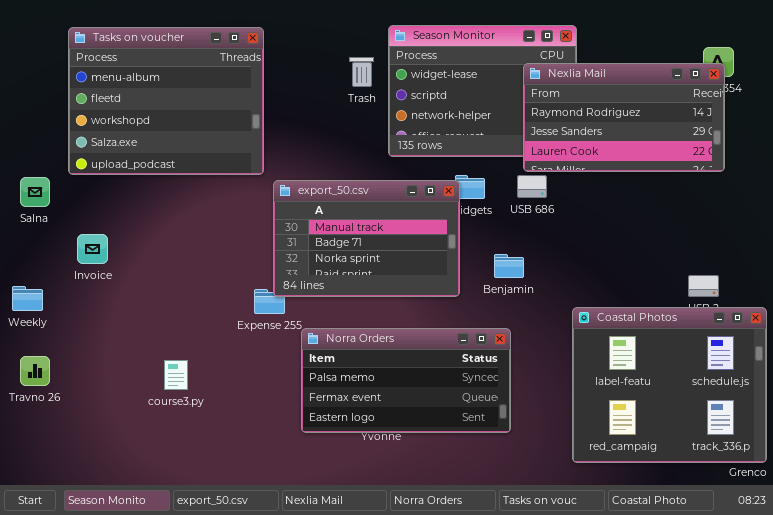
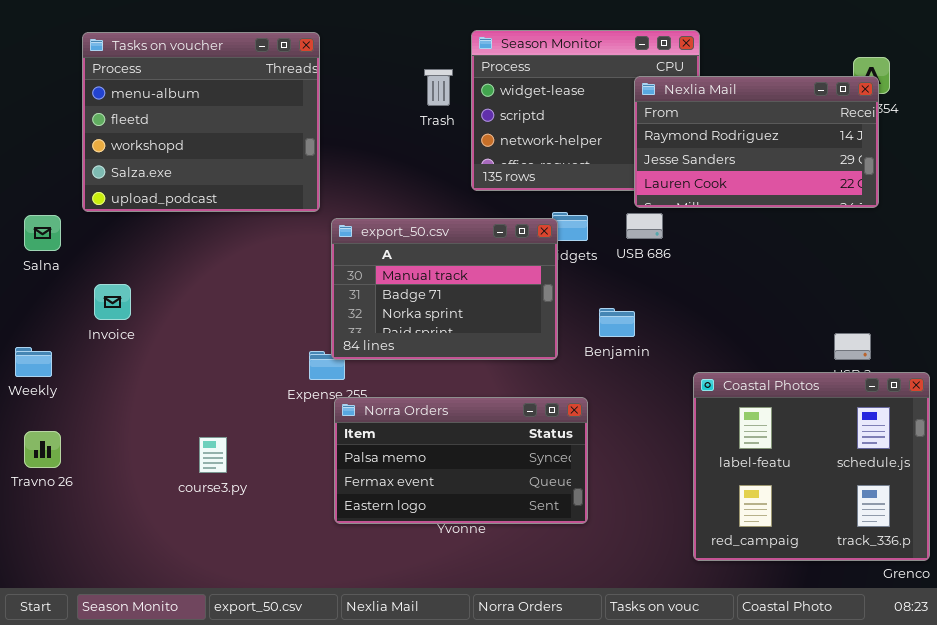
Norra Orders: [301,328,511,433] -> [334,397,588,524], moved

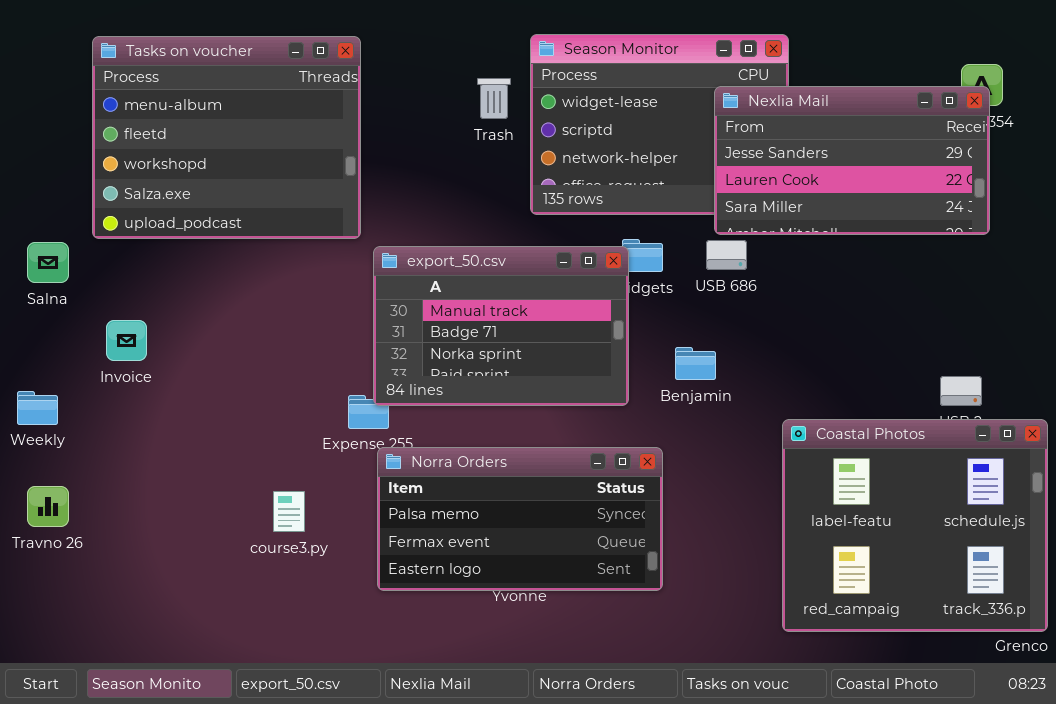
Nexlia Mail: [634,76,879,208] -> [714,86,990,235], scrolled down 1 row
course3.py: [199,437,227,473] -> [273,491,305,532], moved

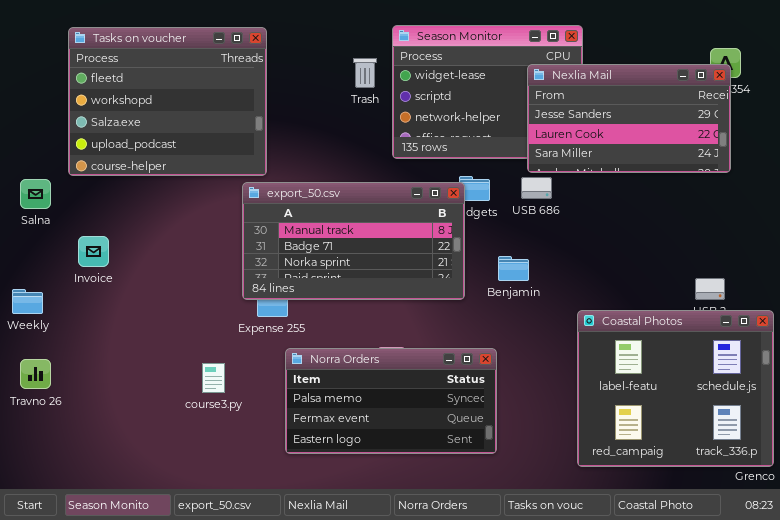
Tasks on voucher: [92,36,361,239] -> [68,27,267,176], scrolled down 1 row
export_50.csv: [373,246,629,406] -> [242,182,465,300], resized
Norra Orders: [377,447,663,591] -> [285,348,497,454], moved

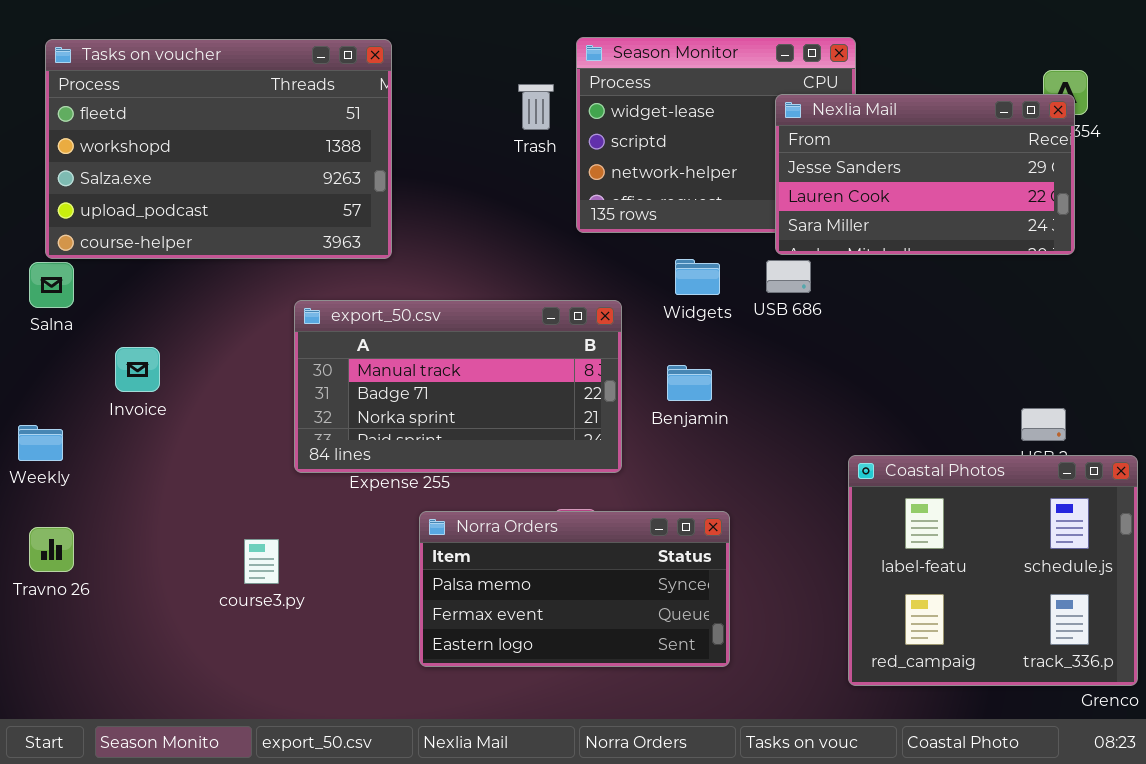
Tasks on voucher: [68,27,267,176] -> [45,39,392,259], resized
export_50.csv: [242,182,465,300] -> [294,300,622,473], moved
Benjamin: [498,256,529,281] -> [667,365,712,401], moved
course3.py: [202,363,225,393] -> [244,539,279,584], moved

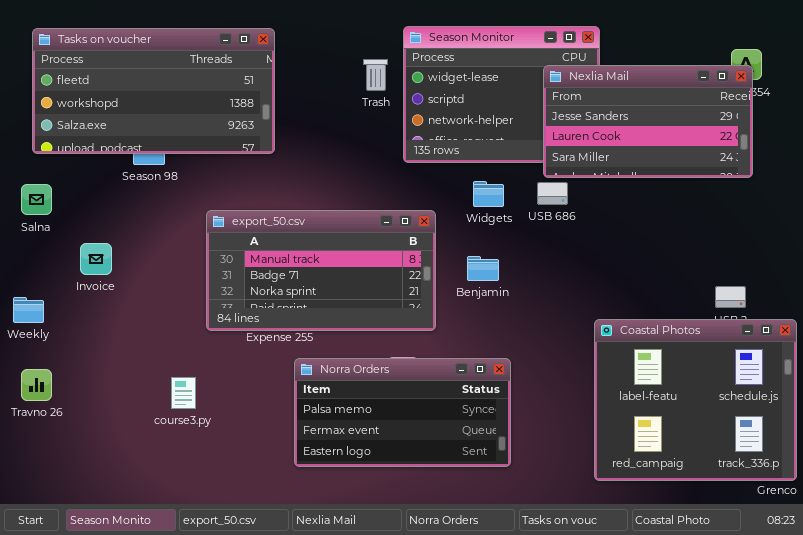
Tasks on voucher: [45,39,392,259] -> [32,28,275,154], resized

